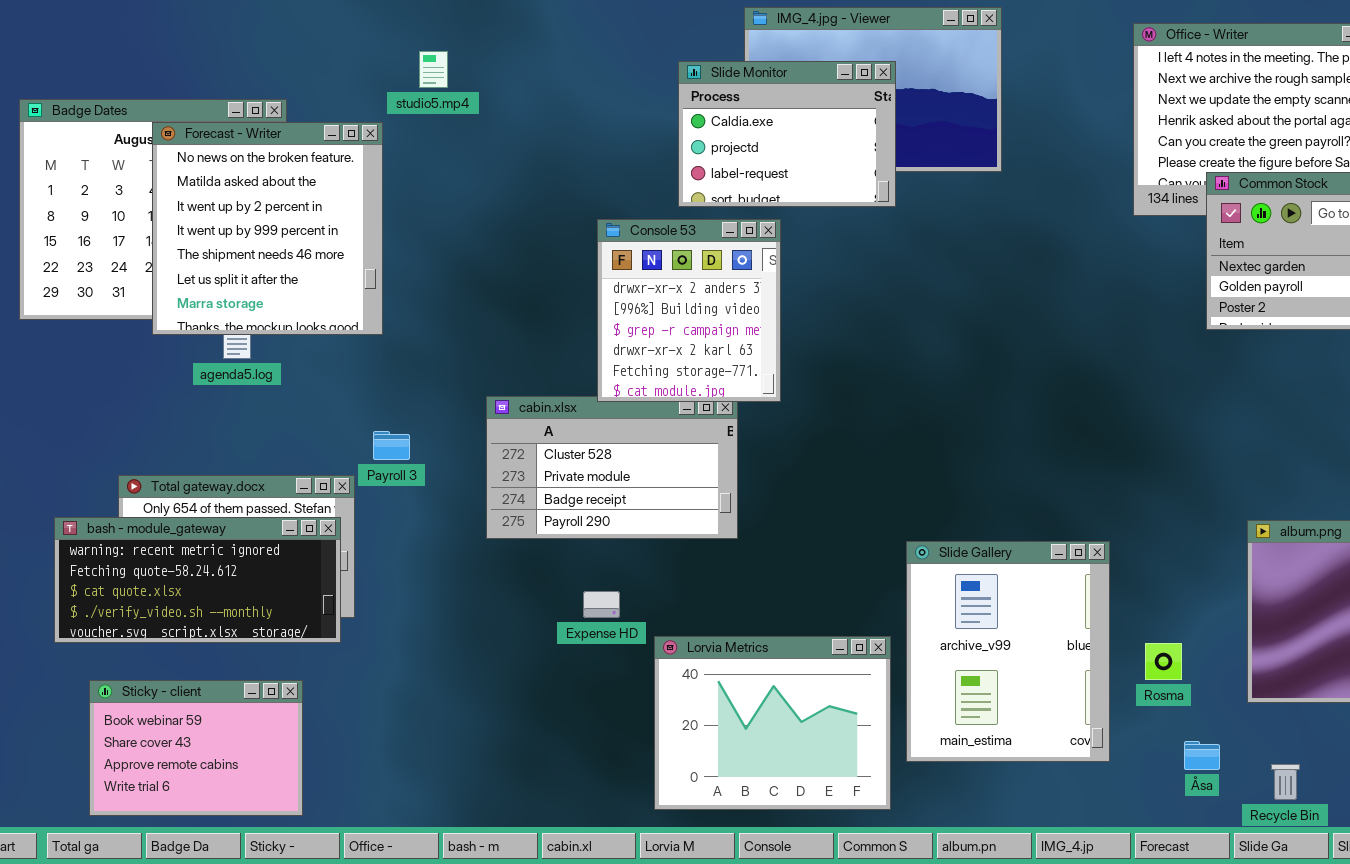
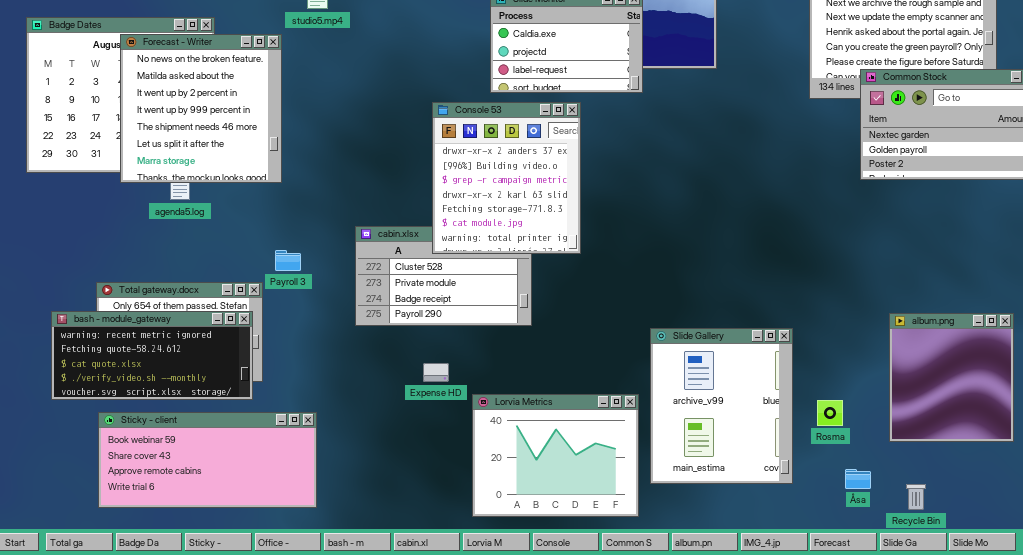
Console 53: [597,219,781,402] -> [432,102,581,254], resized
Sticky - client: [89,680,303,816] -> [98,412,317,508], moved, resized

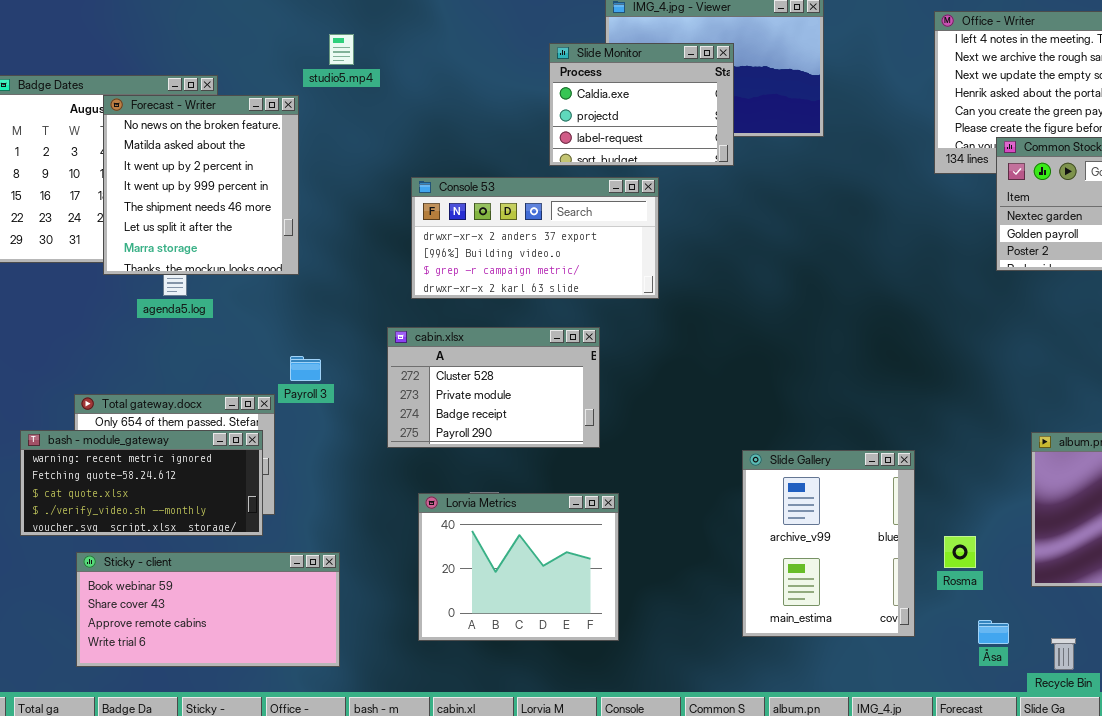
Console 53: [432,102,581,254] -> [411,177,659,299], resized
Lorvia Metrics: [472,394,639,517] -> [418,493,619,641], moved

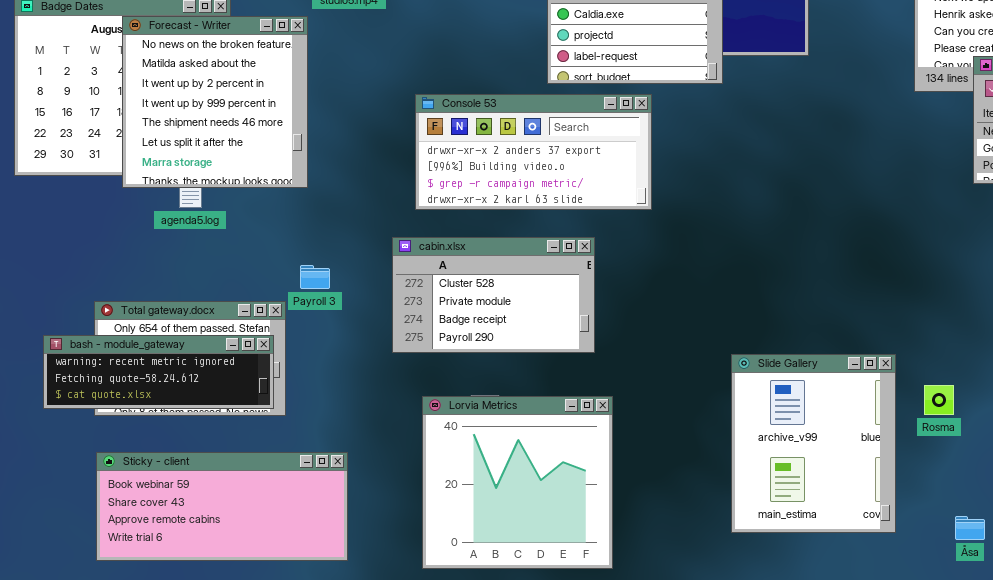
bash - module_gateway: [20,430,263,536] -> [43,335,274,409], resized
Lorvia Metrics: [418,493,619,641] -> [422,396,613,569], resized
Rosma: [944,536,976,568] -> [924,385,954,415], moved

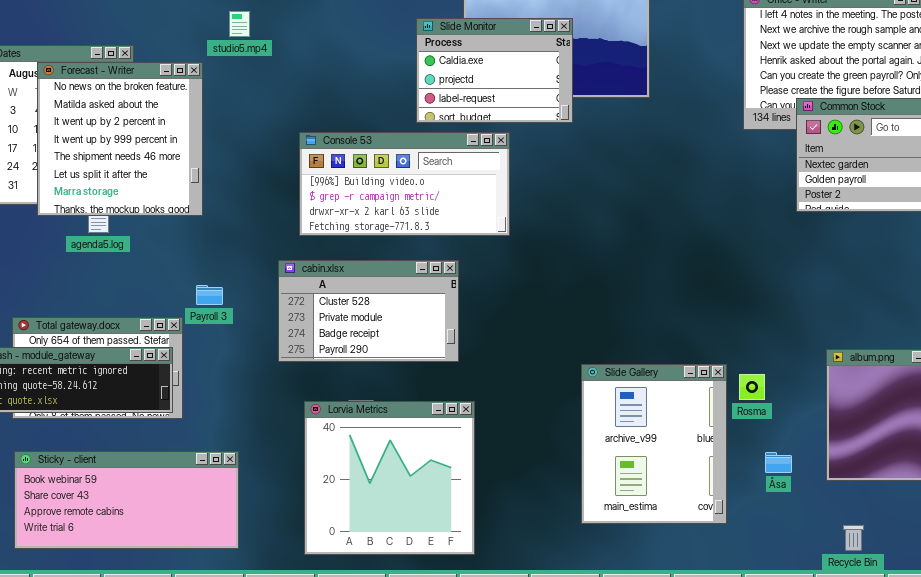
Console 53: [415,94,652,210] -> [299,132,510,236], scrolled down 1 row
Rosma: [924,385,954,415] -> [739,374,765,400], moved
Åsa: [955,516,985,540] -> [765,452,792,473], moved

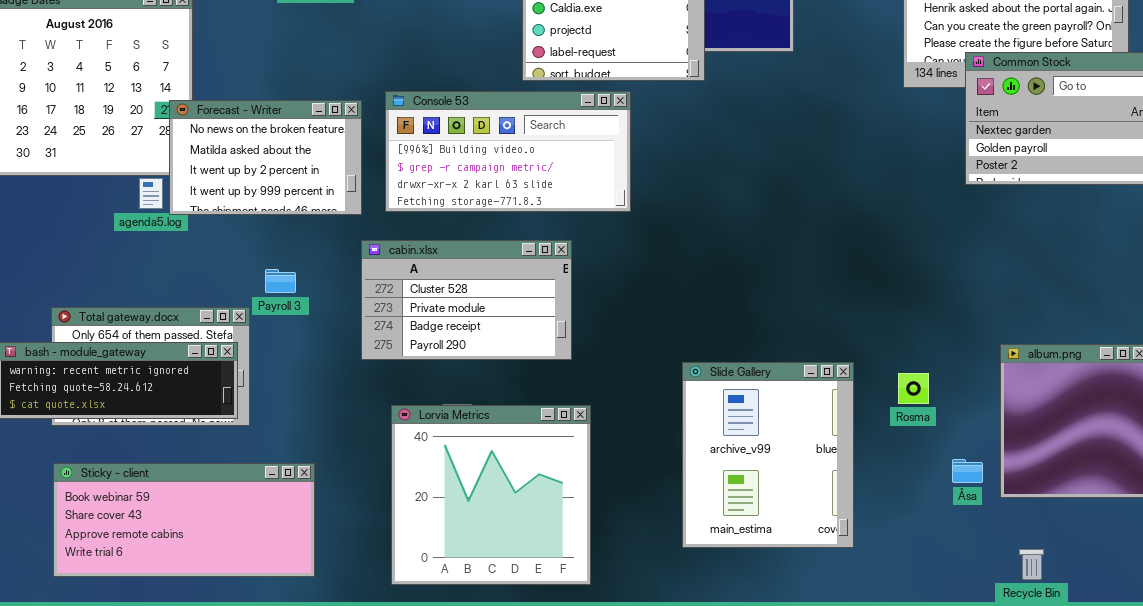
Forecast - Writer: [37,62,203,216] -> [169,100,362,215], moved, resized
Slide Gallery: [581,364,727,524] -> [682,362,854,548], moved
Åsa: [765,452,792,473] -> [952,459,983,483], moved

